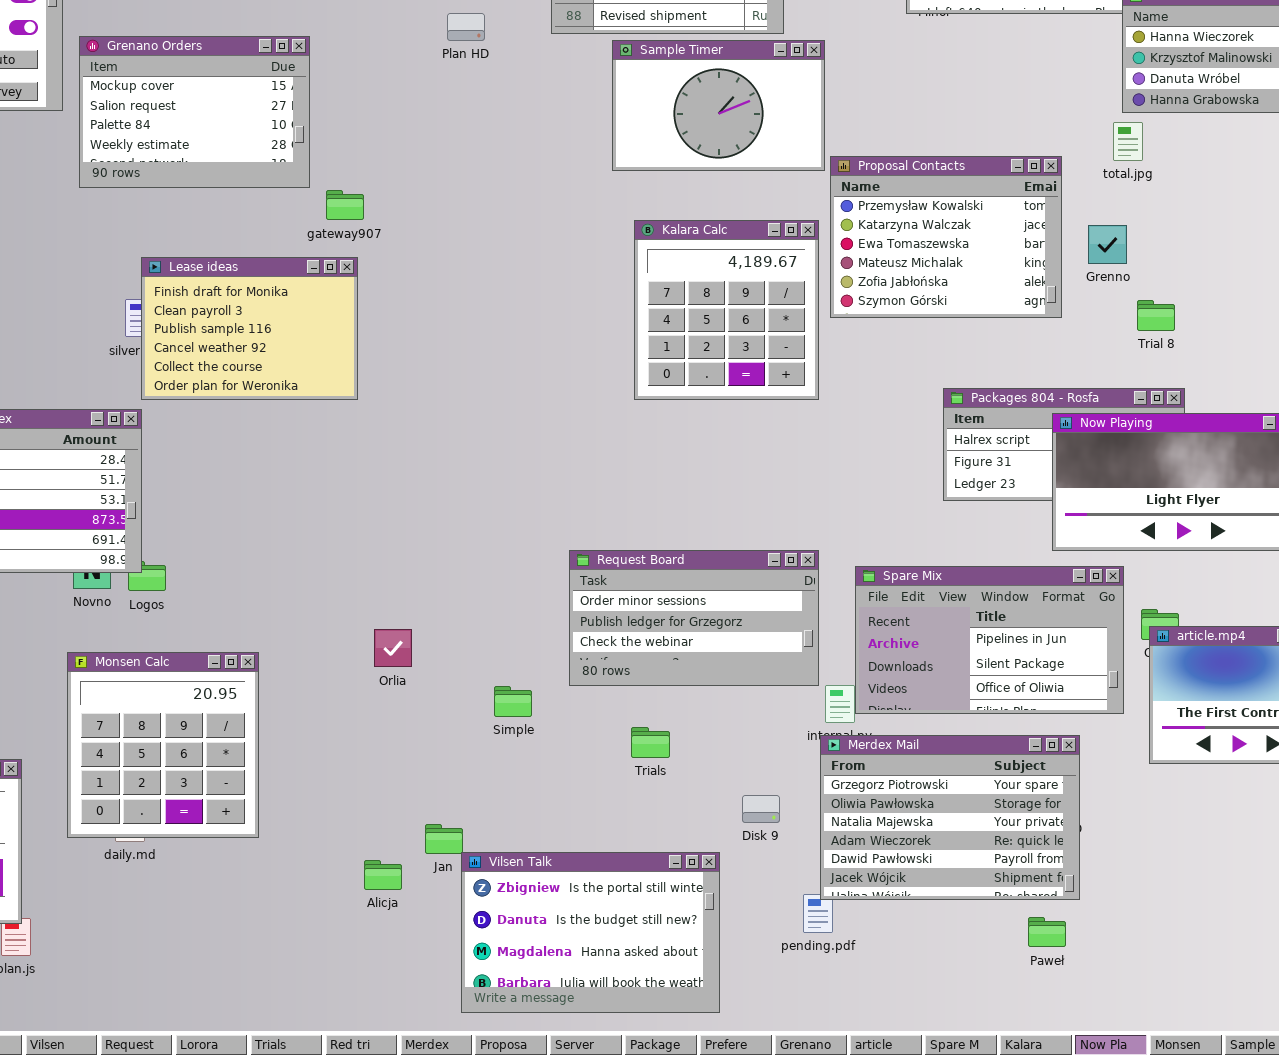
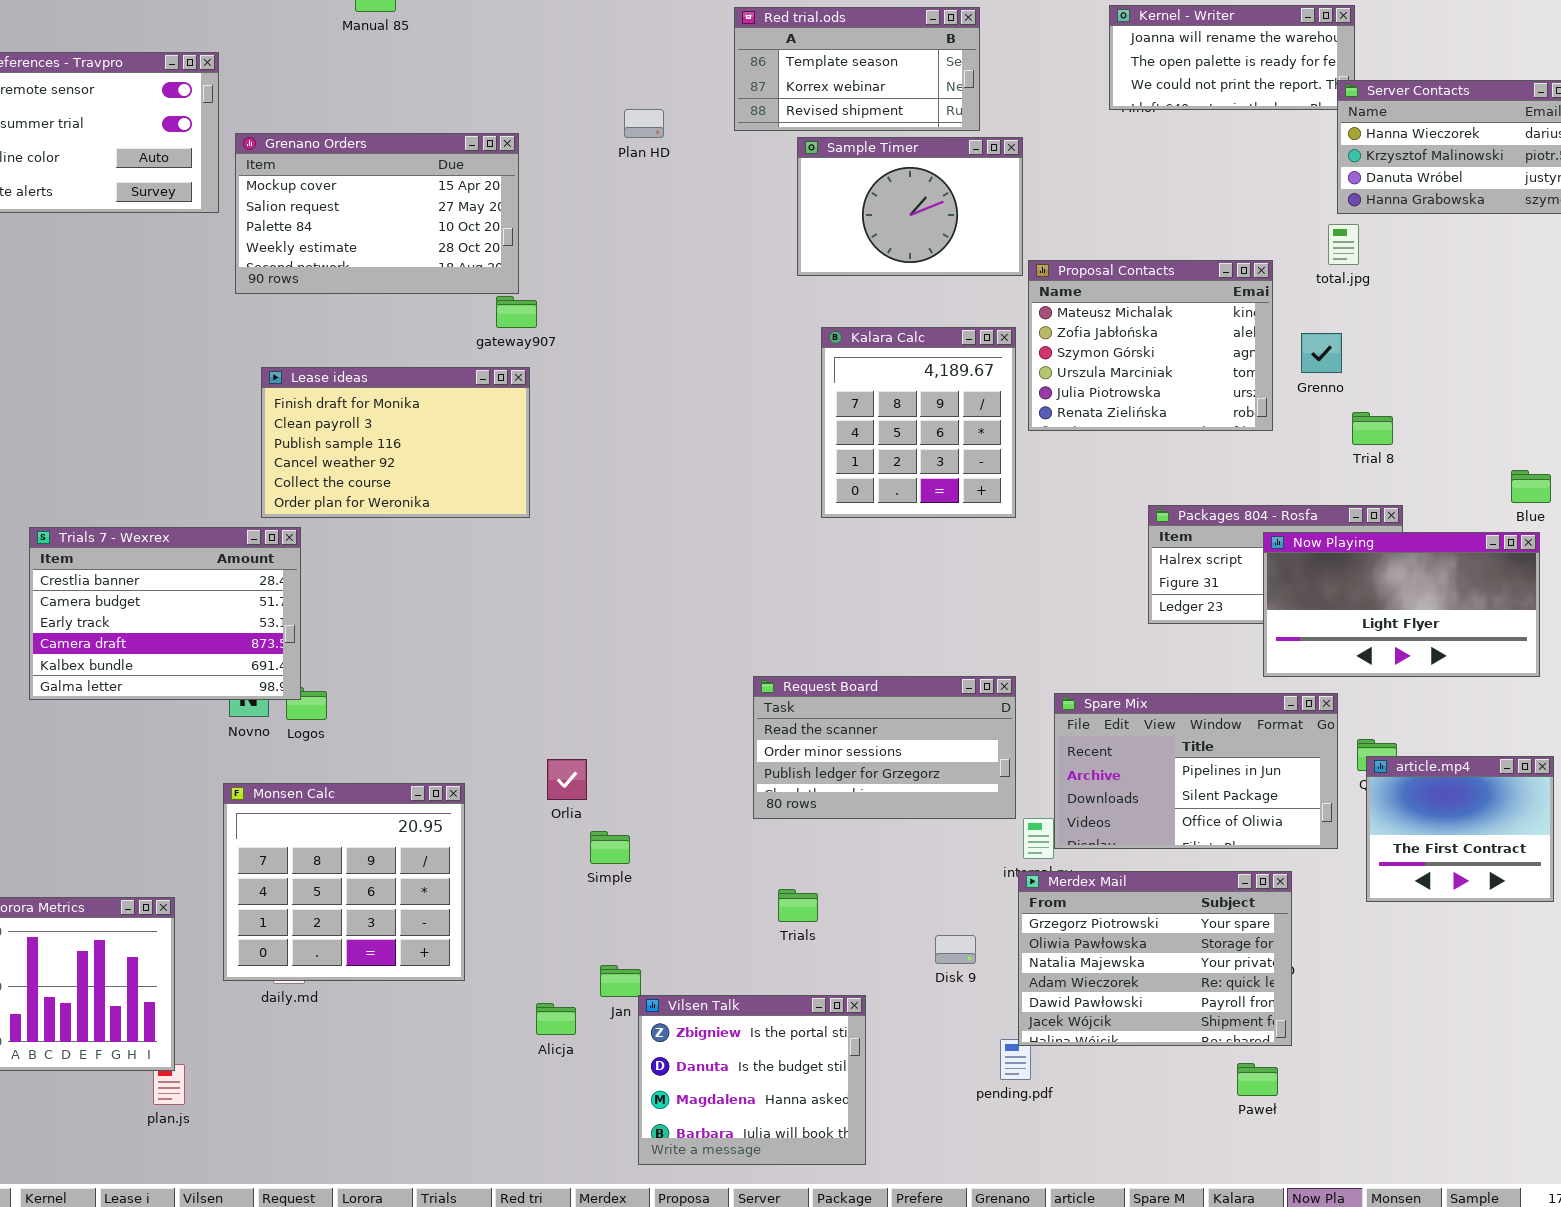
Grenano Orders: [79,36,310,188] -> [235,133,519,294], resized
Proposal Contacts: [830,156,1062,318] -> [1028,260,1273,431], scrolled down 3 rows
Lease ideas: [141,257,358,400] -> [261,367,530,518], resized
Request Board: [569,550,819,686] -> [753,676,1016,819], scrolled up 1 row
Monsen Calc: [67,652,259,838] -> [223,783,465,981], resized
Simple: [494,686,532,717] -> [590,831,630,864], moved
Trials: [631,727,670,758] -> [778,889,818,922], moved
Vilsen Talk: [461,852,720,1013] -> [638,995,866,1165], resized

